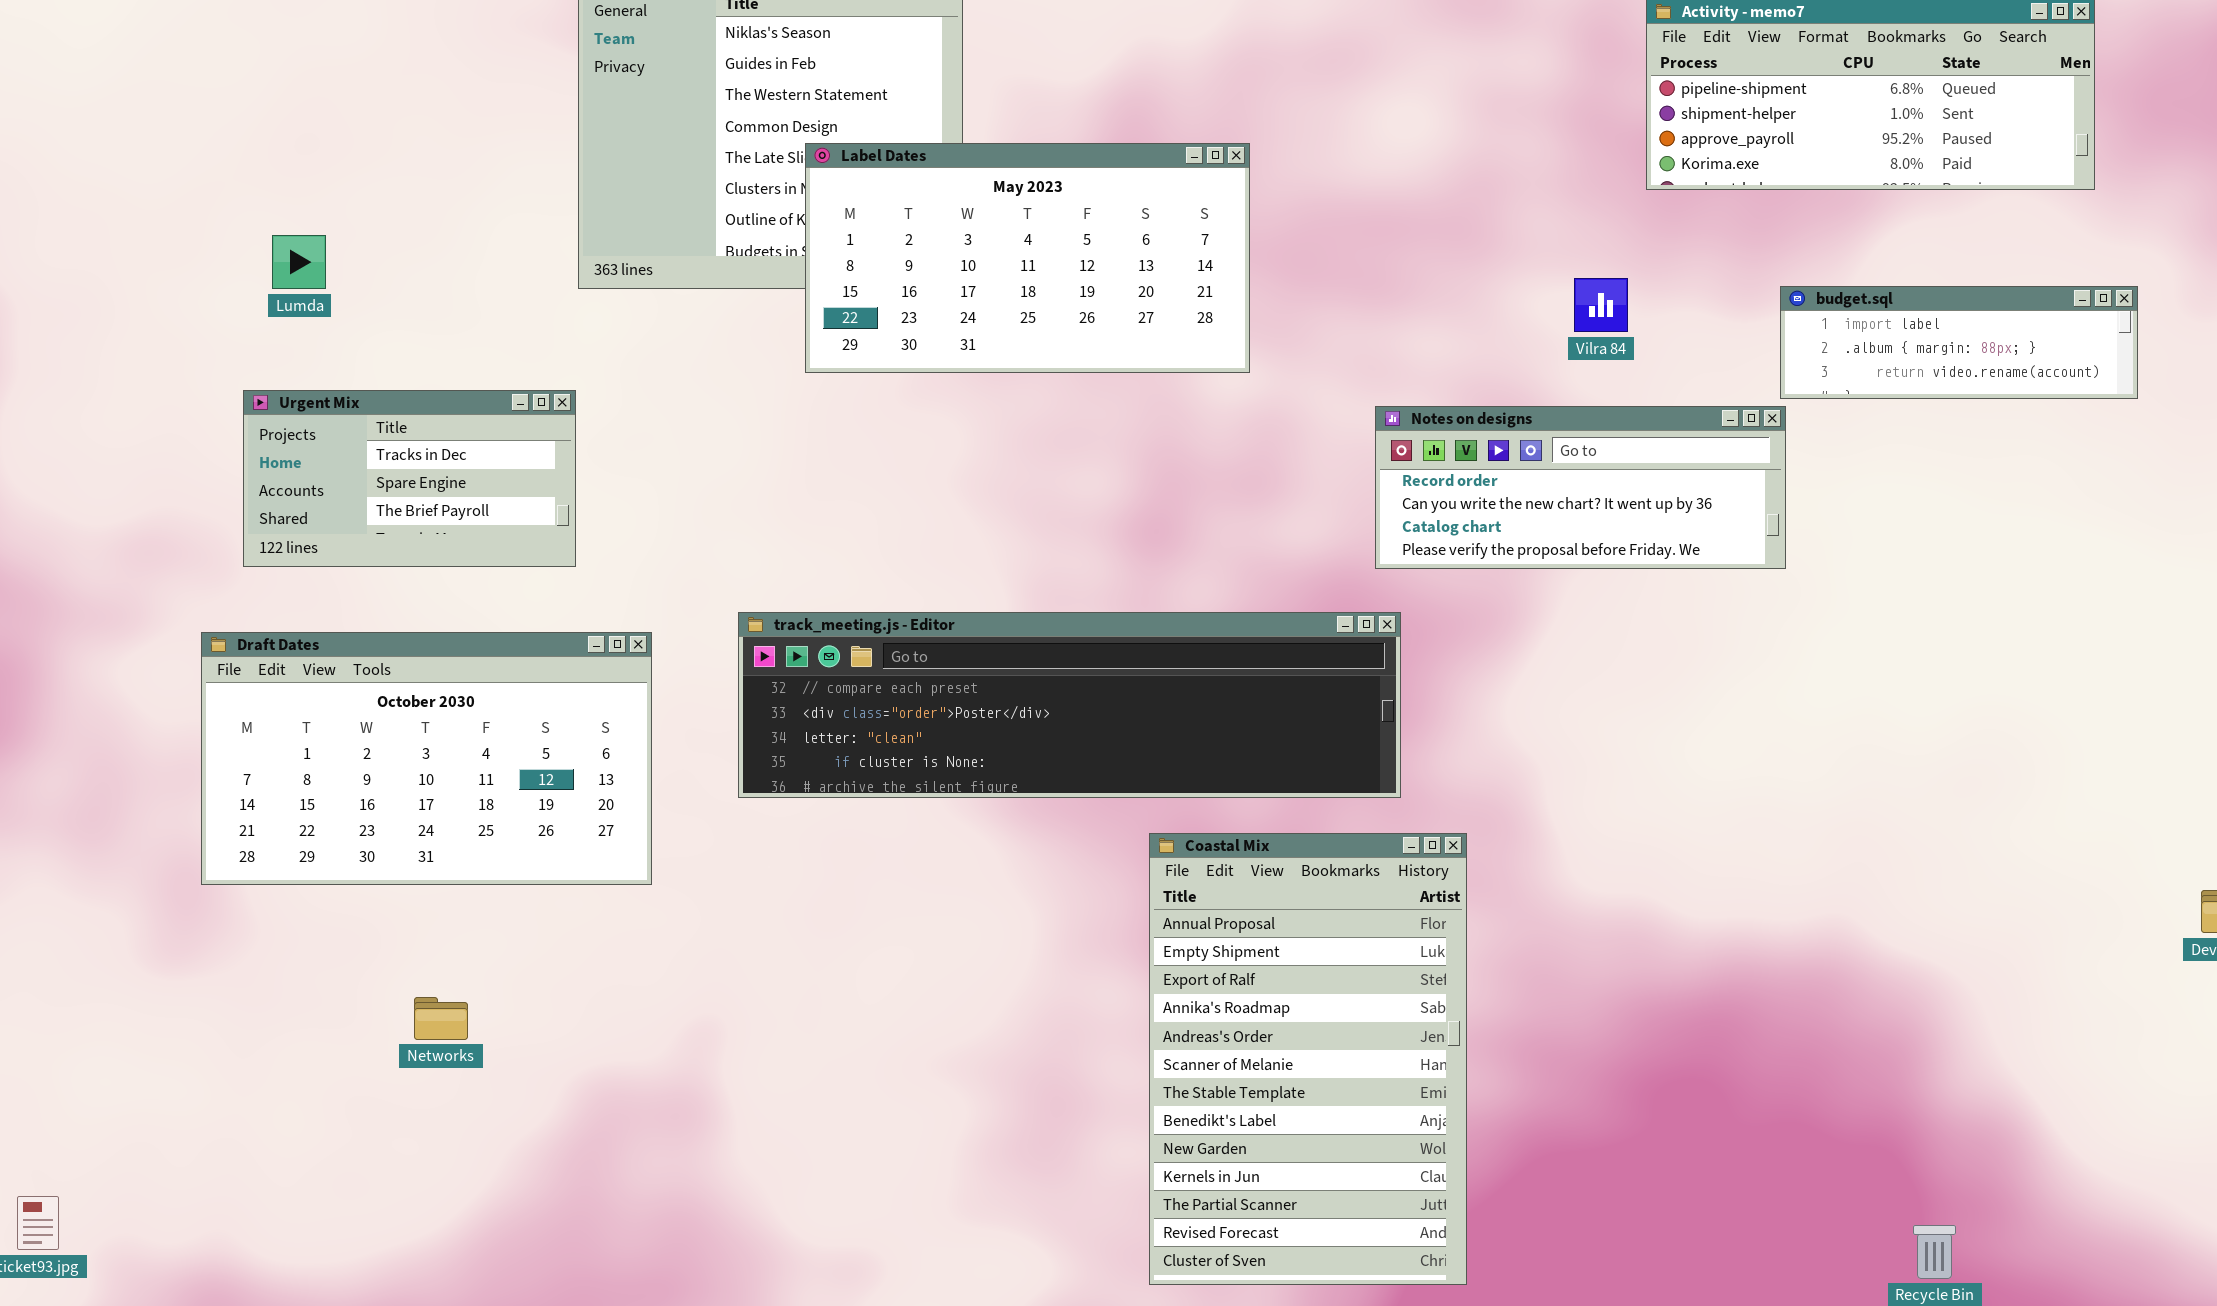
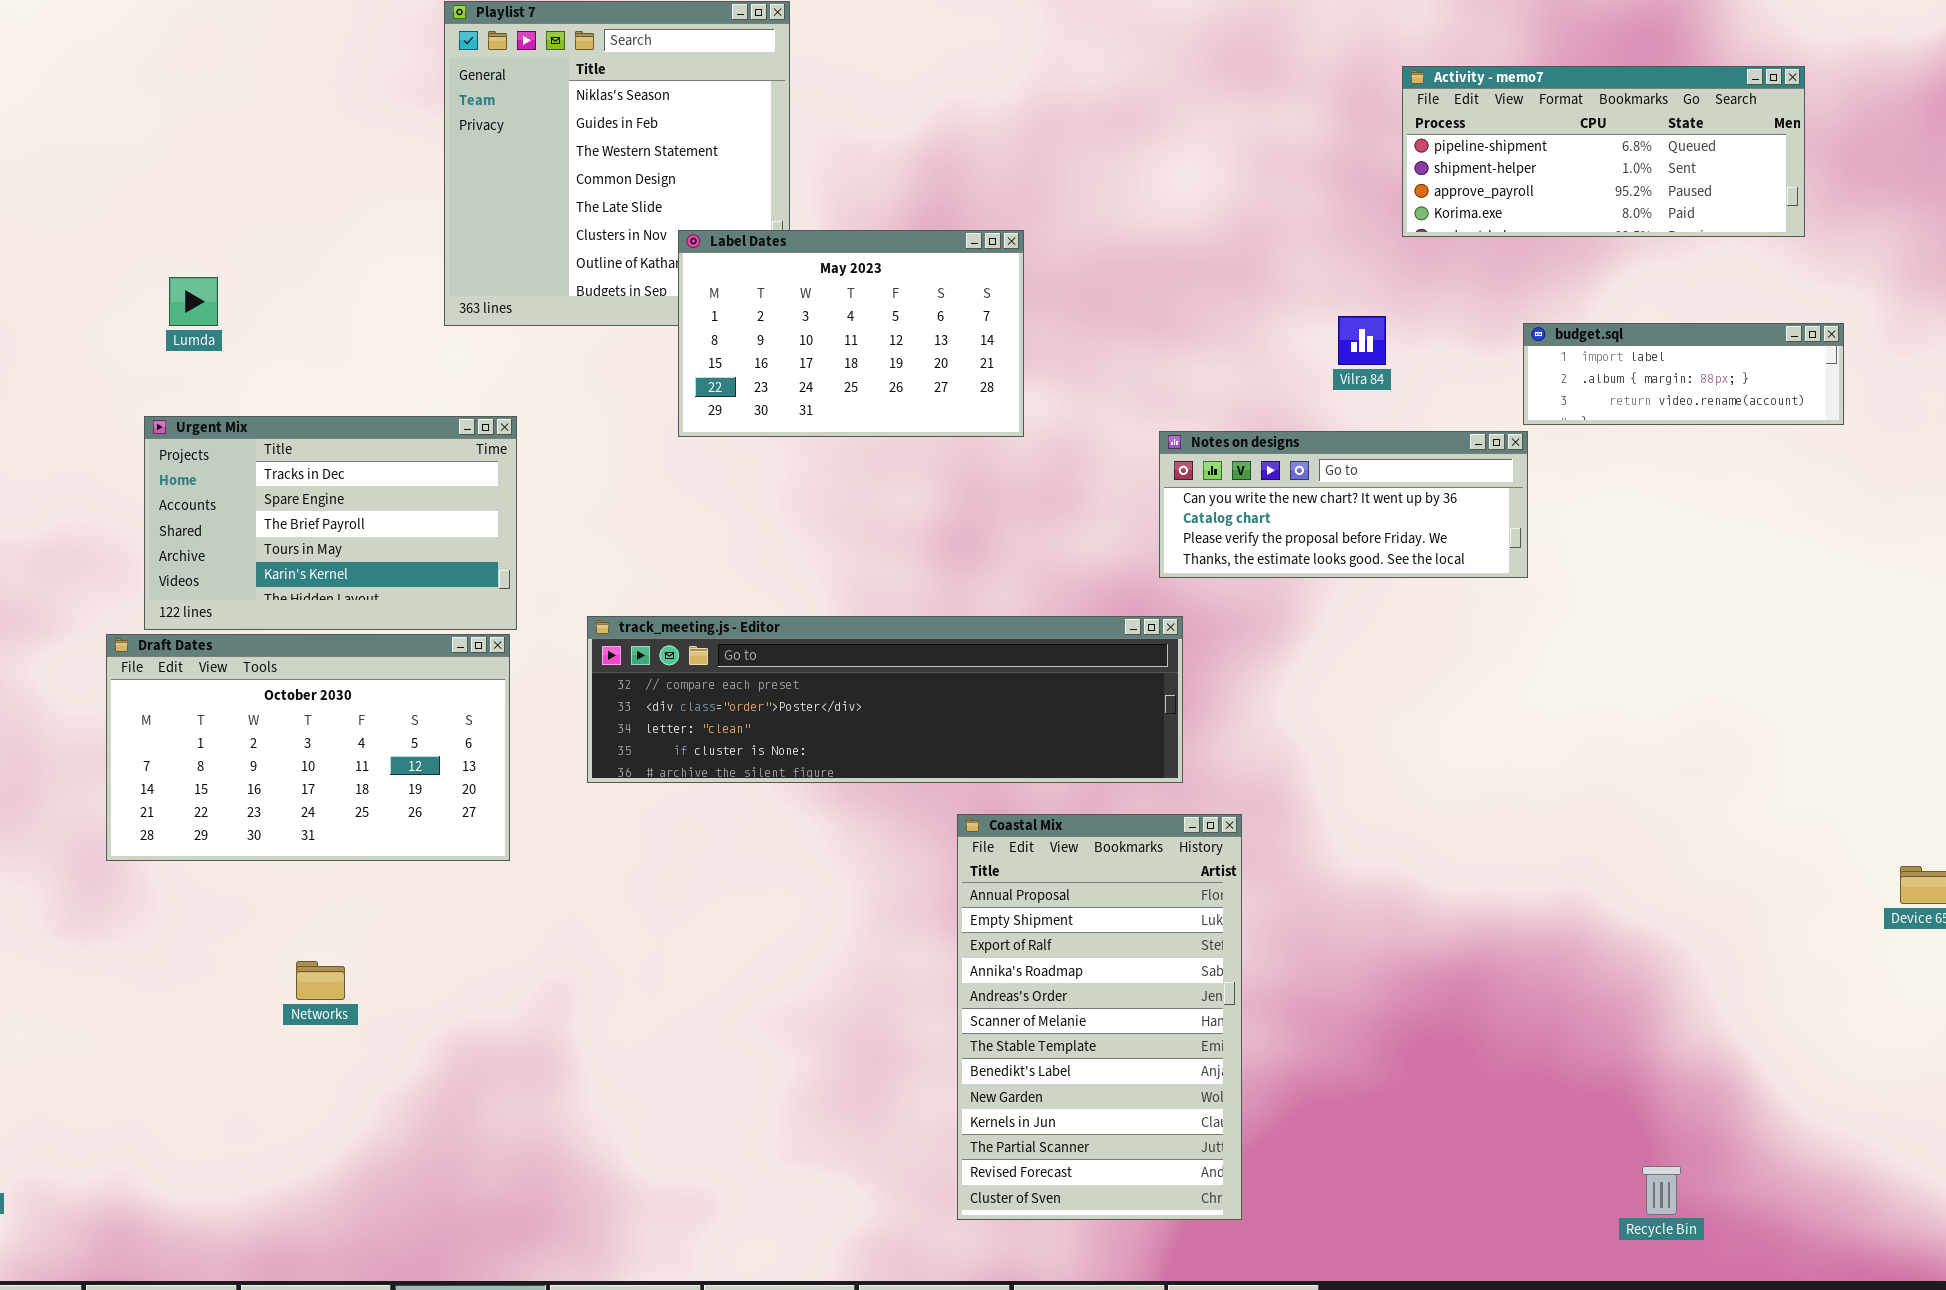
Label Dates: [805,143,1250,373] -> [678,230,1024,437], moved, resized
Urgent Mix: [243,390,576,567] -> [144,416,517,630], resized
Notes on designs: [1375,406,1786,569] -> [1159,431,1528,578], scrolled down 1 row

